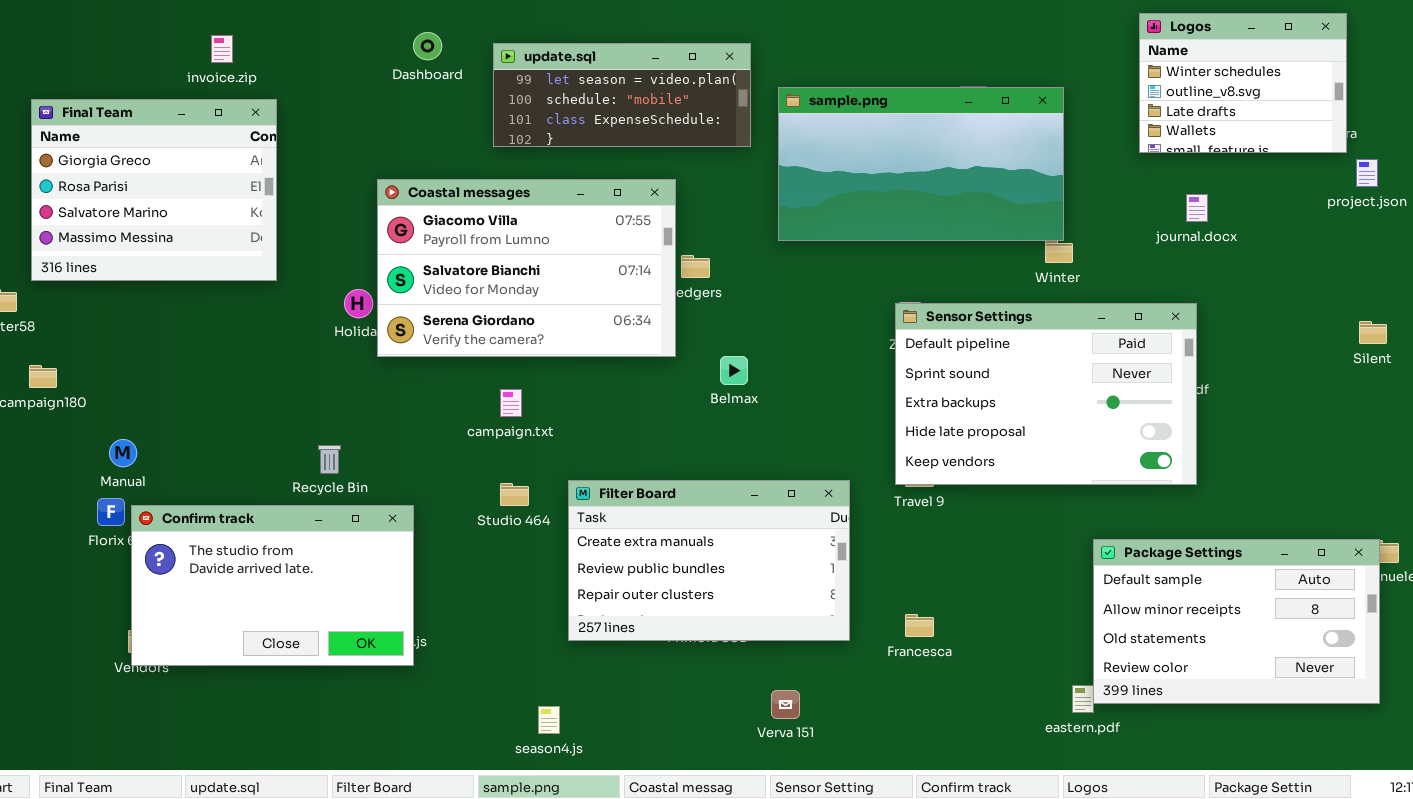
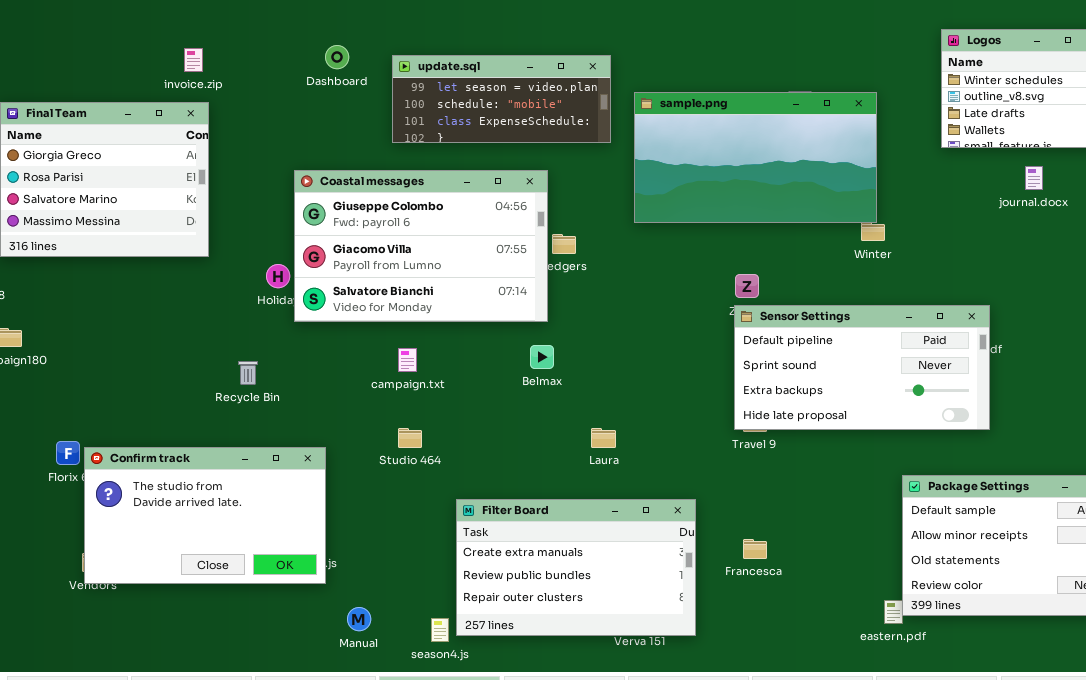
invoice.zip: [211,35,233,63] -> [184,48,203,72], moved
Coastal messages: [377,179,676,357] -> [294,170,548,322], scrolled up 1 row
journal.docx: [1186,194,1208,222] -> [1025,166,1043,190], moved
Sensor Settings: [895,303,1197,485] -> [734,305,990,430], resized
Belmax: [720,356,748,385] -> [530,345,554,369], moved
Manual: [109,439,137,467] -> [347,607,371,631], moved
Recycle Bin: [318,445,341,474] -> [238,361,258,385], moved
Filter Board: [568,480,850,641] -> [456,499,696,636], moved

